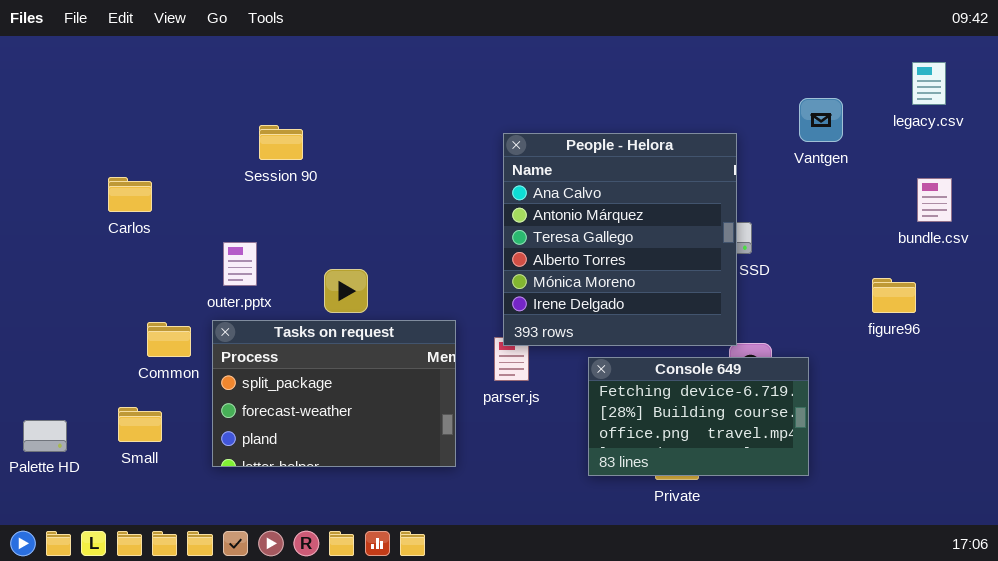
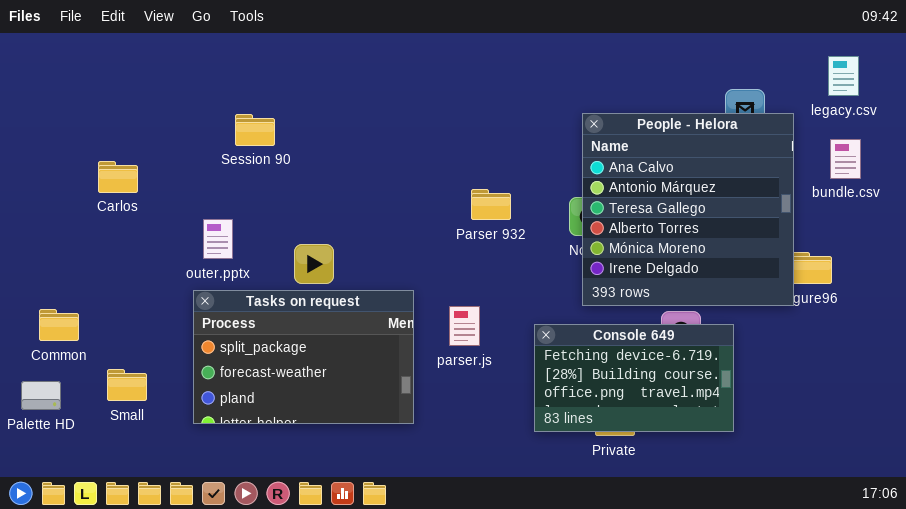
People - Helora: [503,133,737,346] -> [582,113,794,306], moved
bundle.csv: [917,178,952,222] -> [830,139,861,179], moved
Common: [147,322,191,357] -> [39,309,79,341], moved

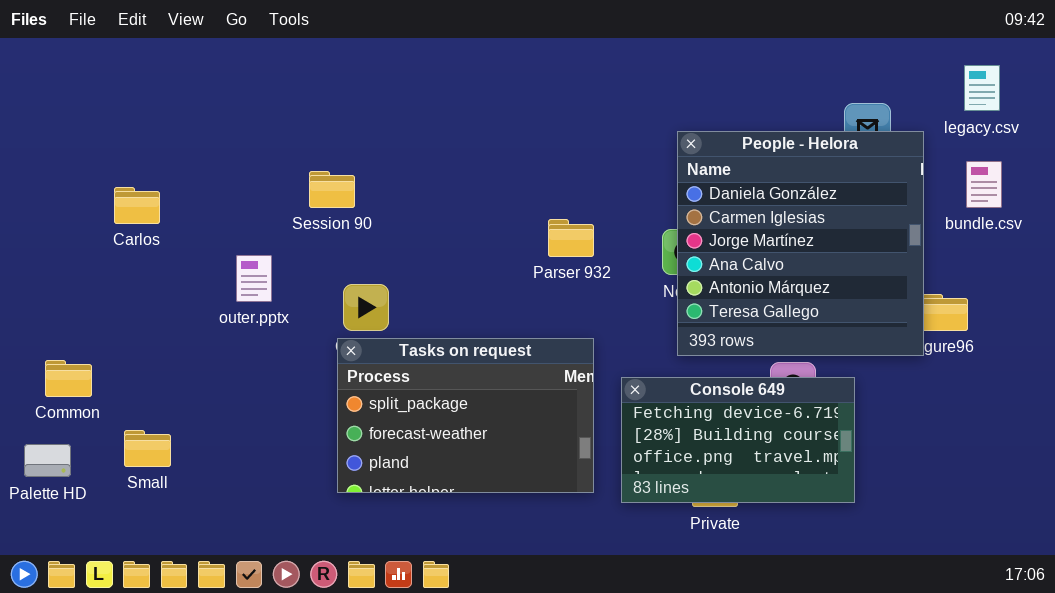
People - Helora: [582,113,794,306] -> [677,131,924,356], scrolled up 3 rows
Session 90: [235,114,275,146] -> [309,171,355,208], moved
Tasks on request: [193,290,414,424] -> [337,338,594,493], moved

